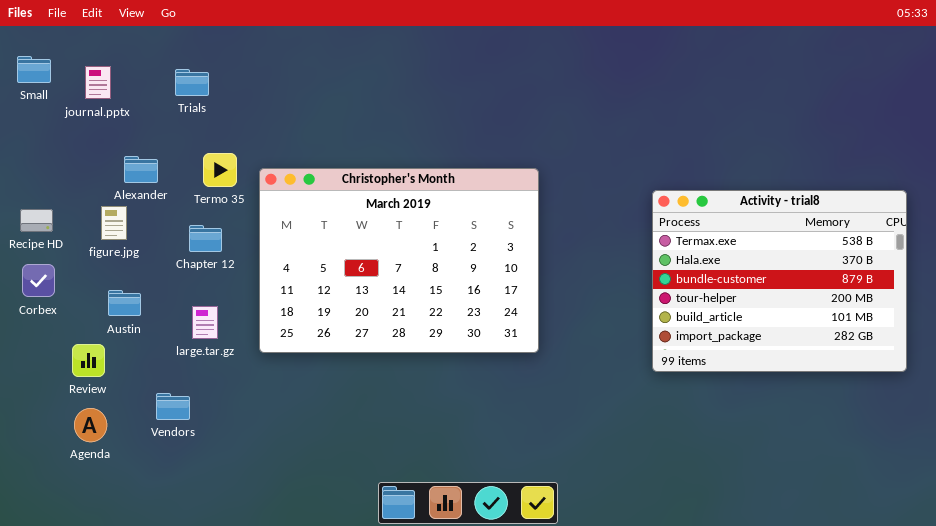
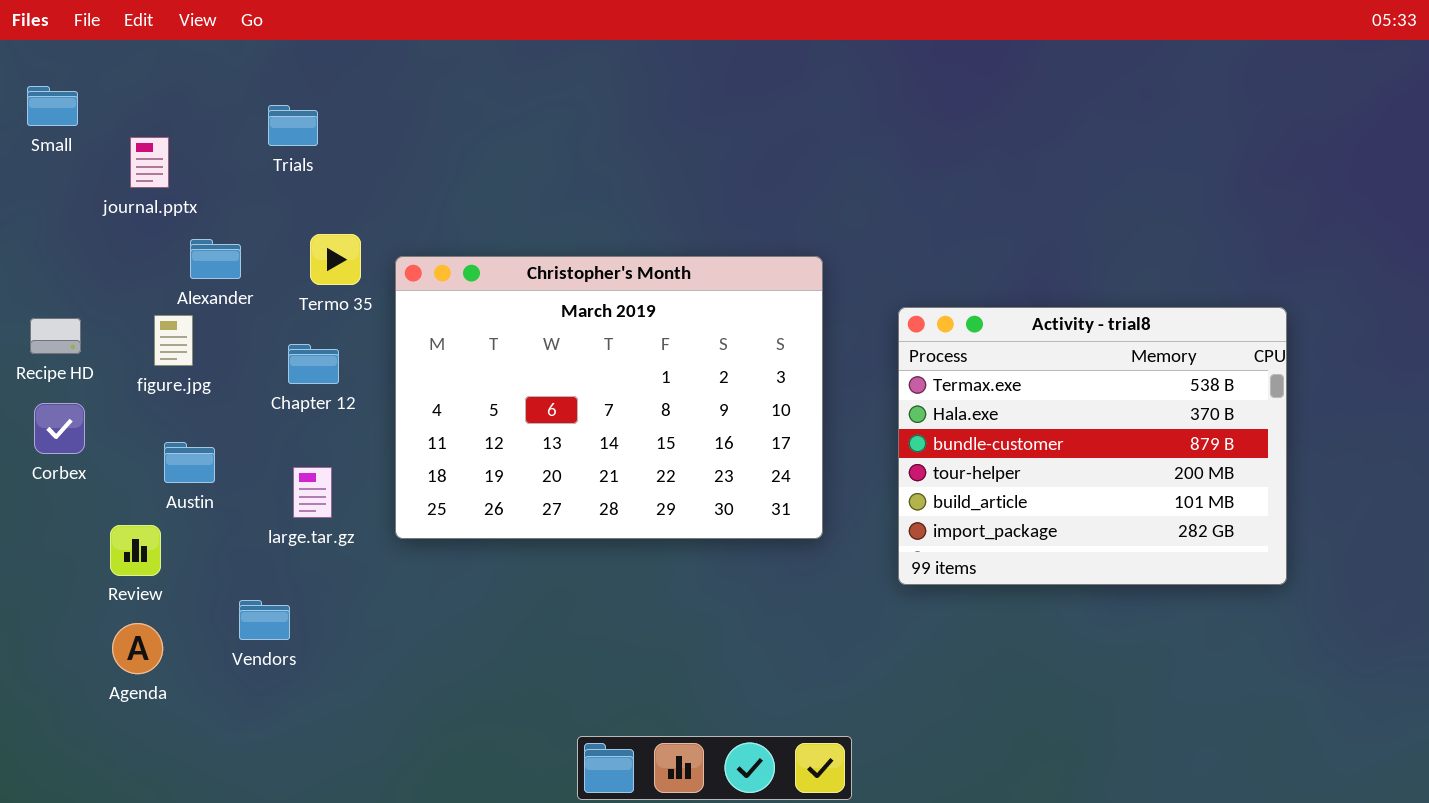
journal.pptx: [85,66,111,99] -> [130,137,169,188], moved
Activity - trial8: [652,190,907,372] -> [898,307,1287,585], moved

